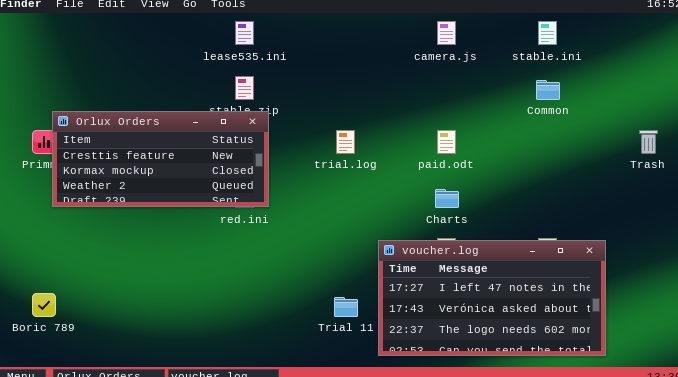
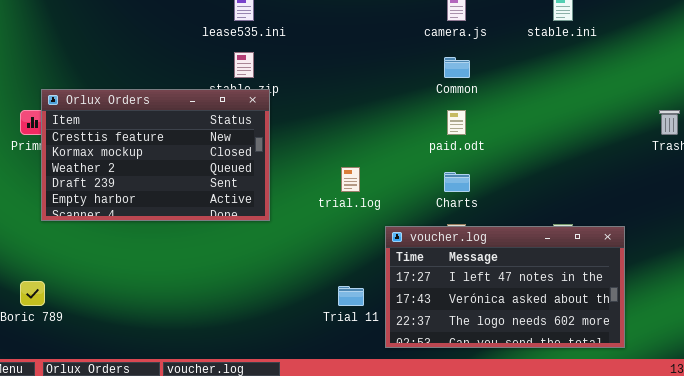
Common: [536,80,560,100] -> [444,57,470,78], moved
Orlux Orders: [52,111,269,207] -> [41,89,270,221], resized
trial.log: [336,130,355,154] -> [341,167,360,192], moved

